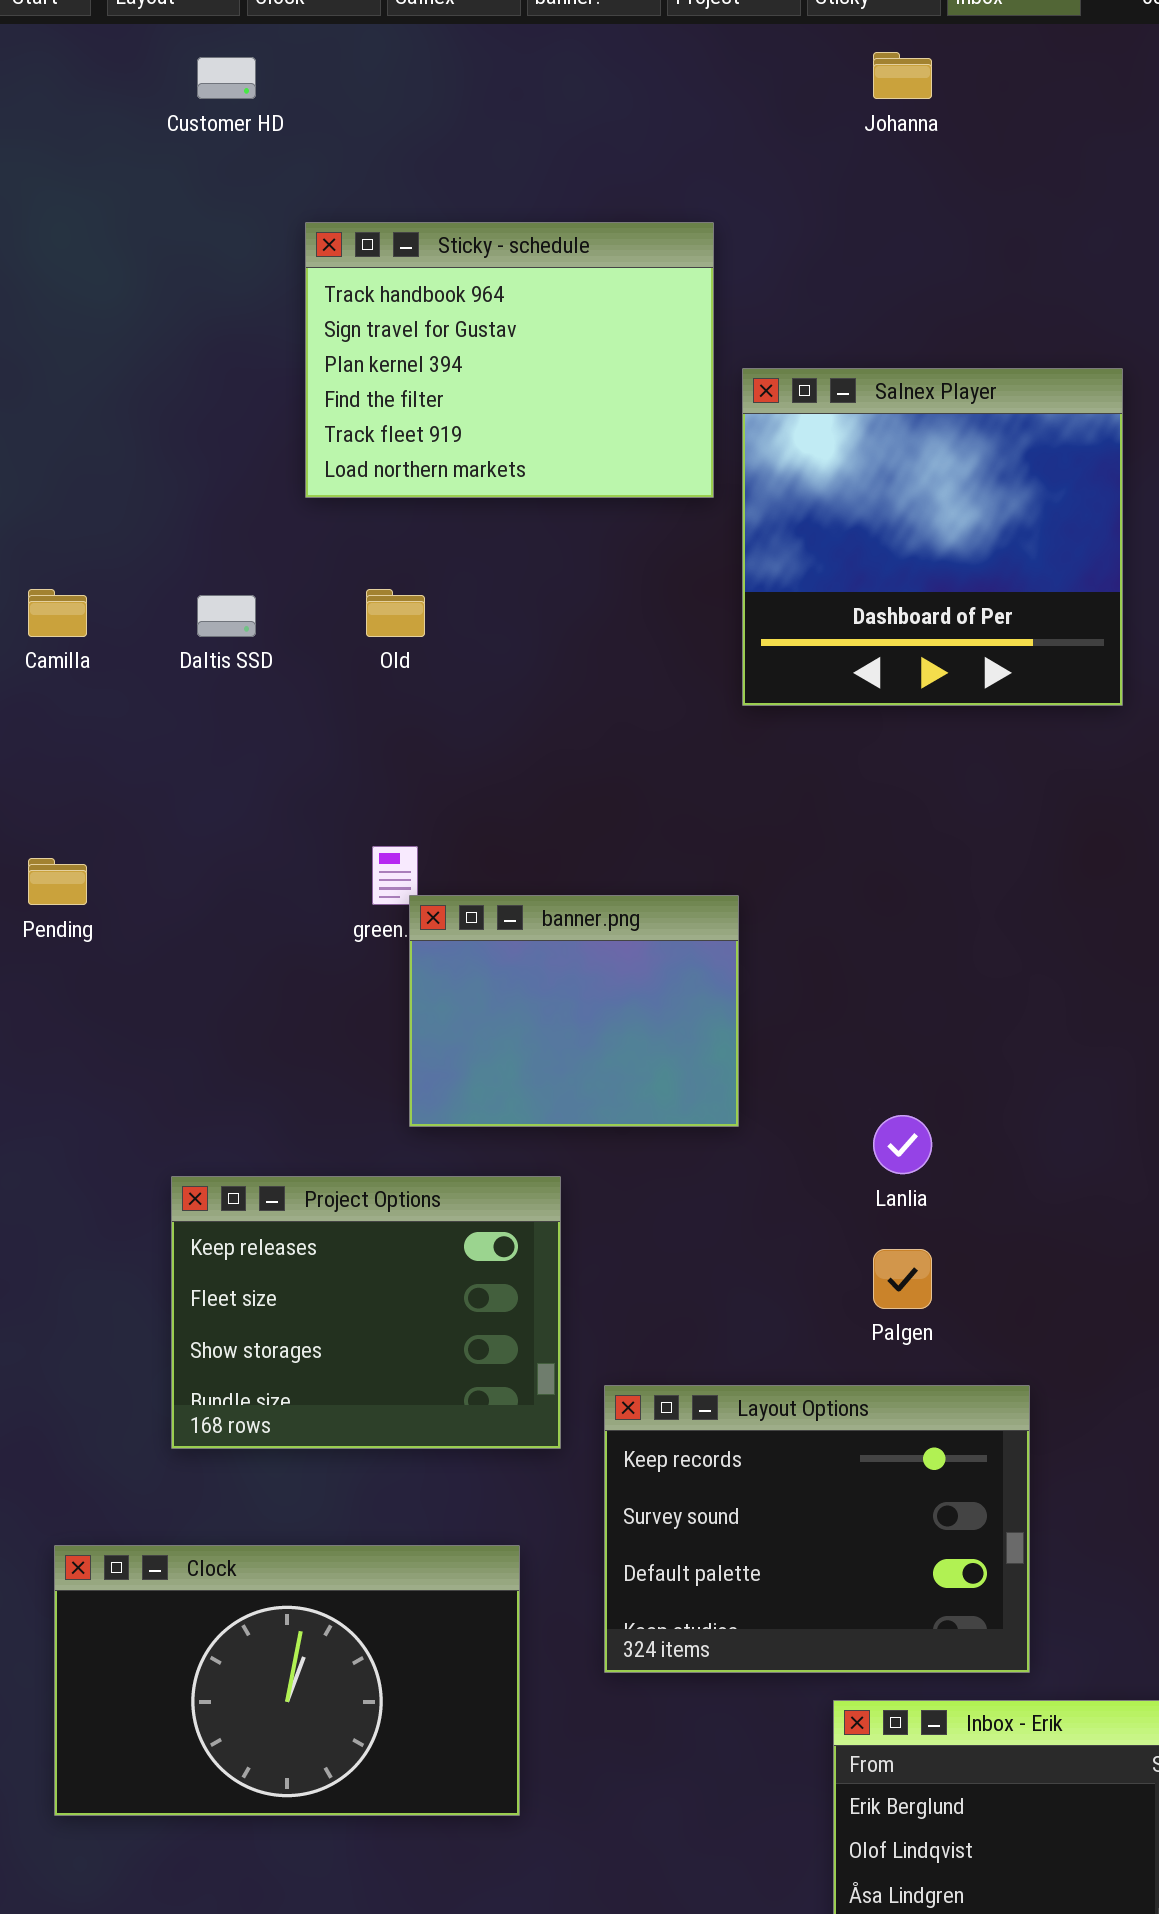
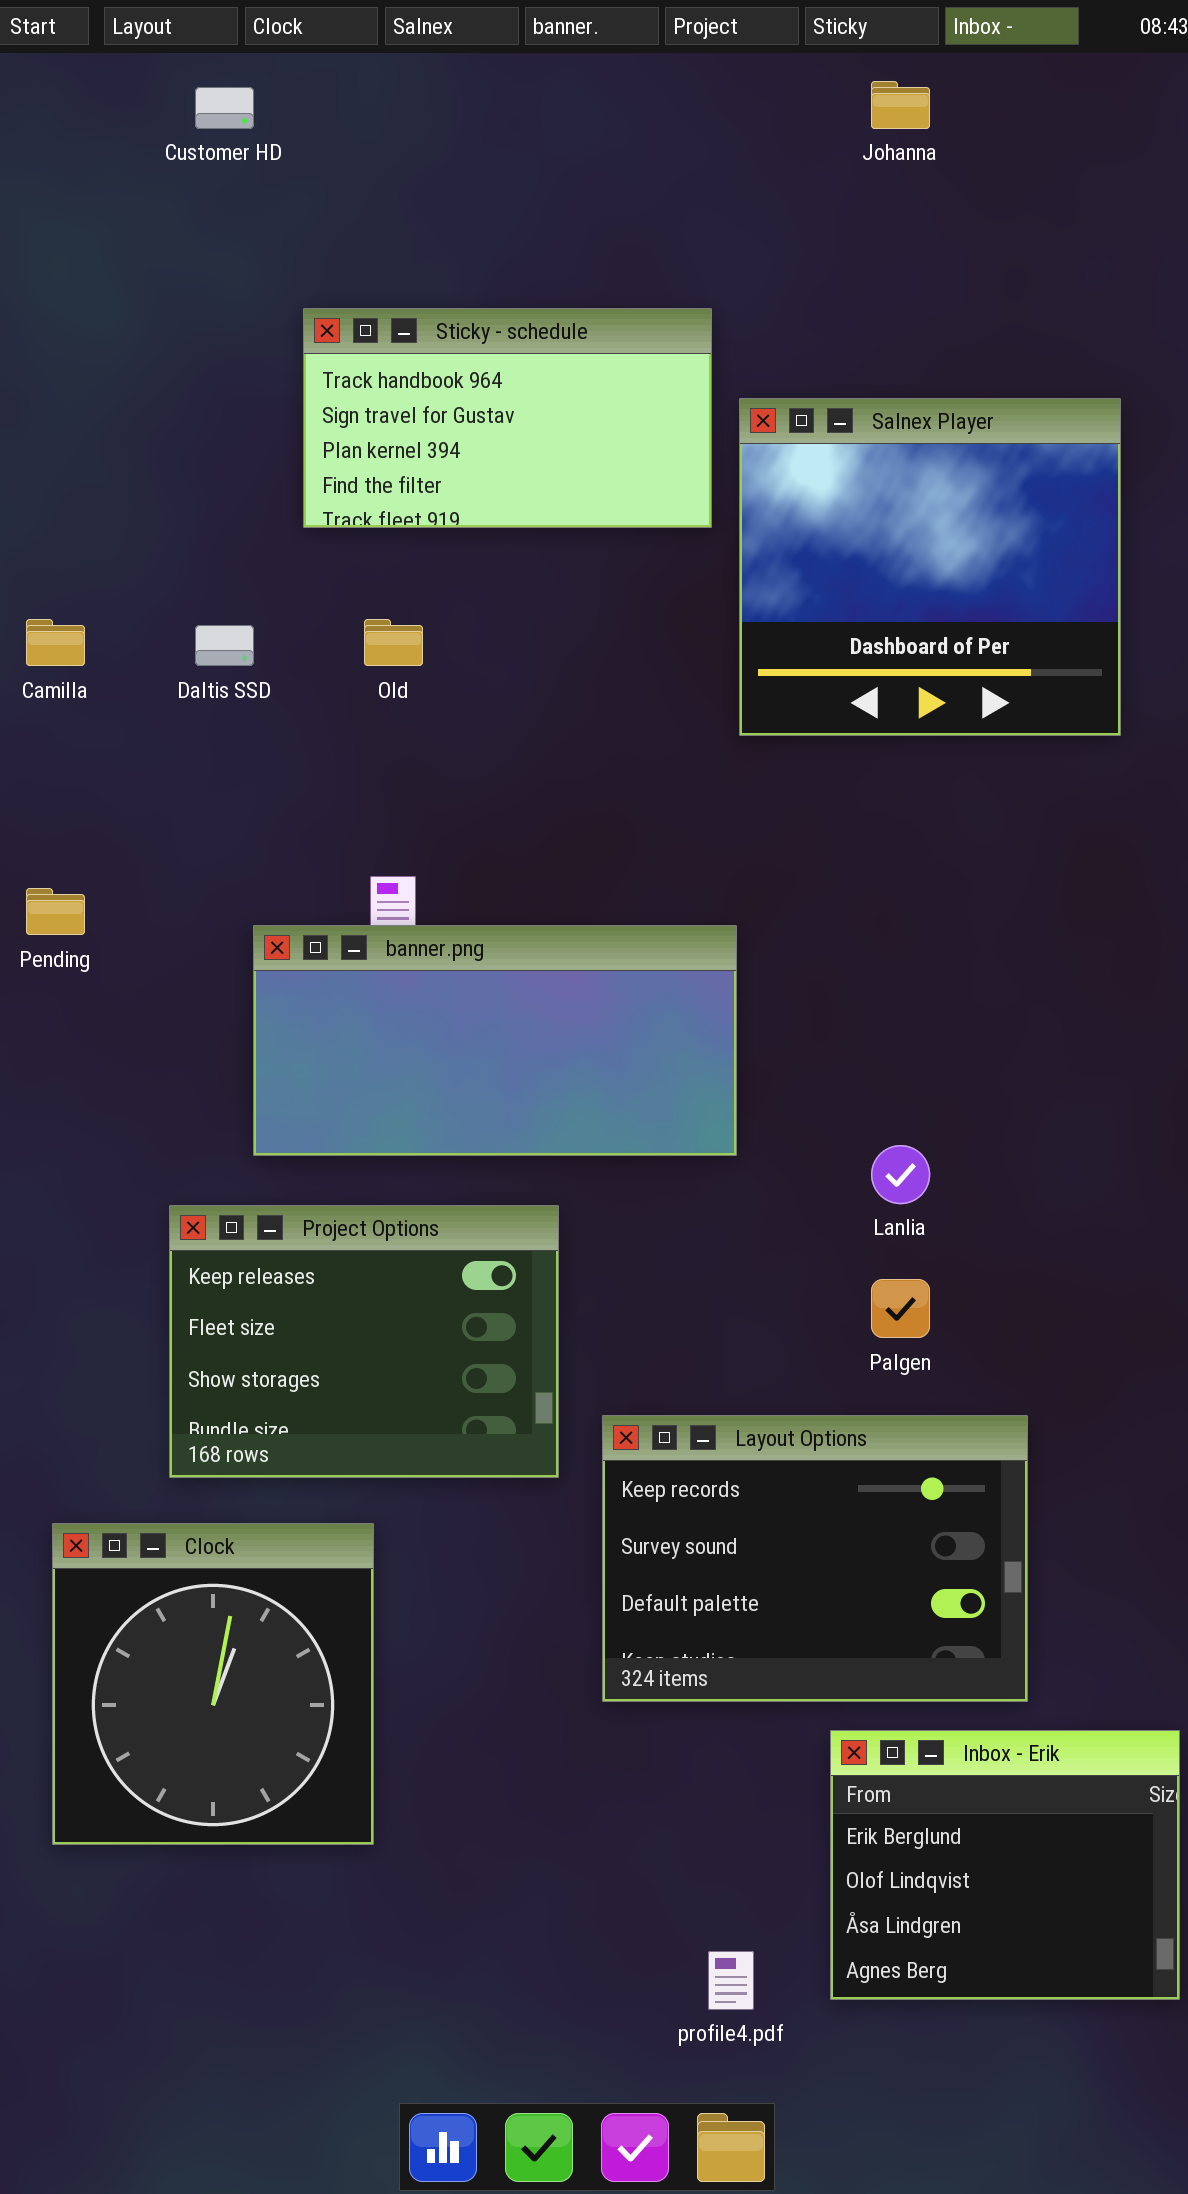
Sticky - schedule: [305,222,714,498] -> [303,308,712,528], resized
banner.png: [409,895,739,1127] -> [253,925,737,1156], resized
Clock: [54,1545,520,1816] -> [52,1523,374,1845], resized

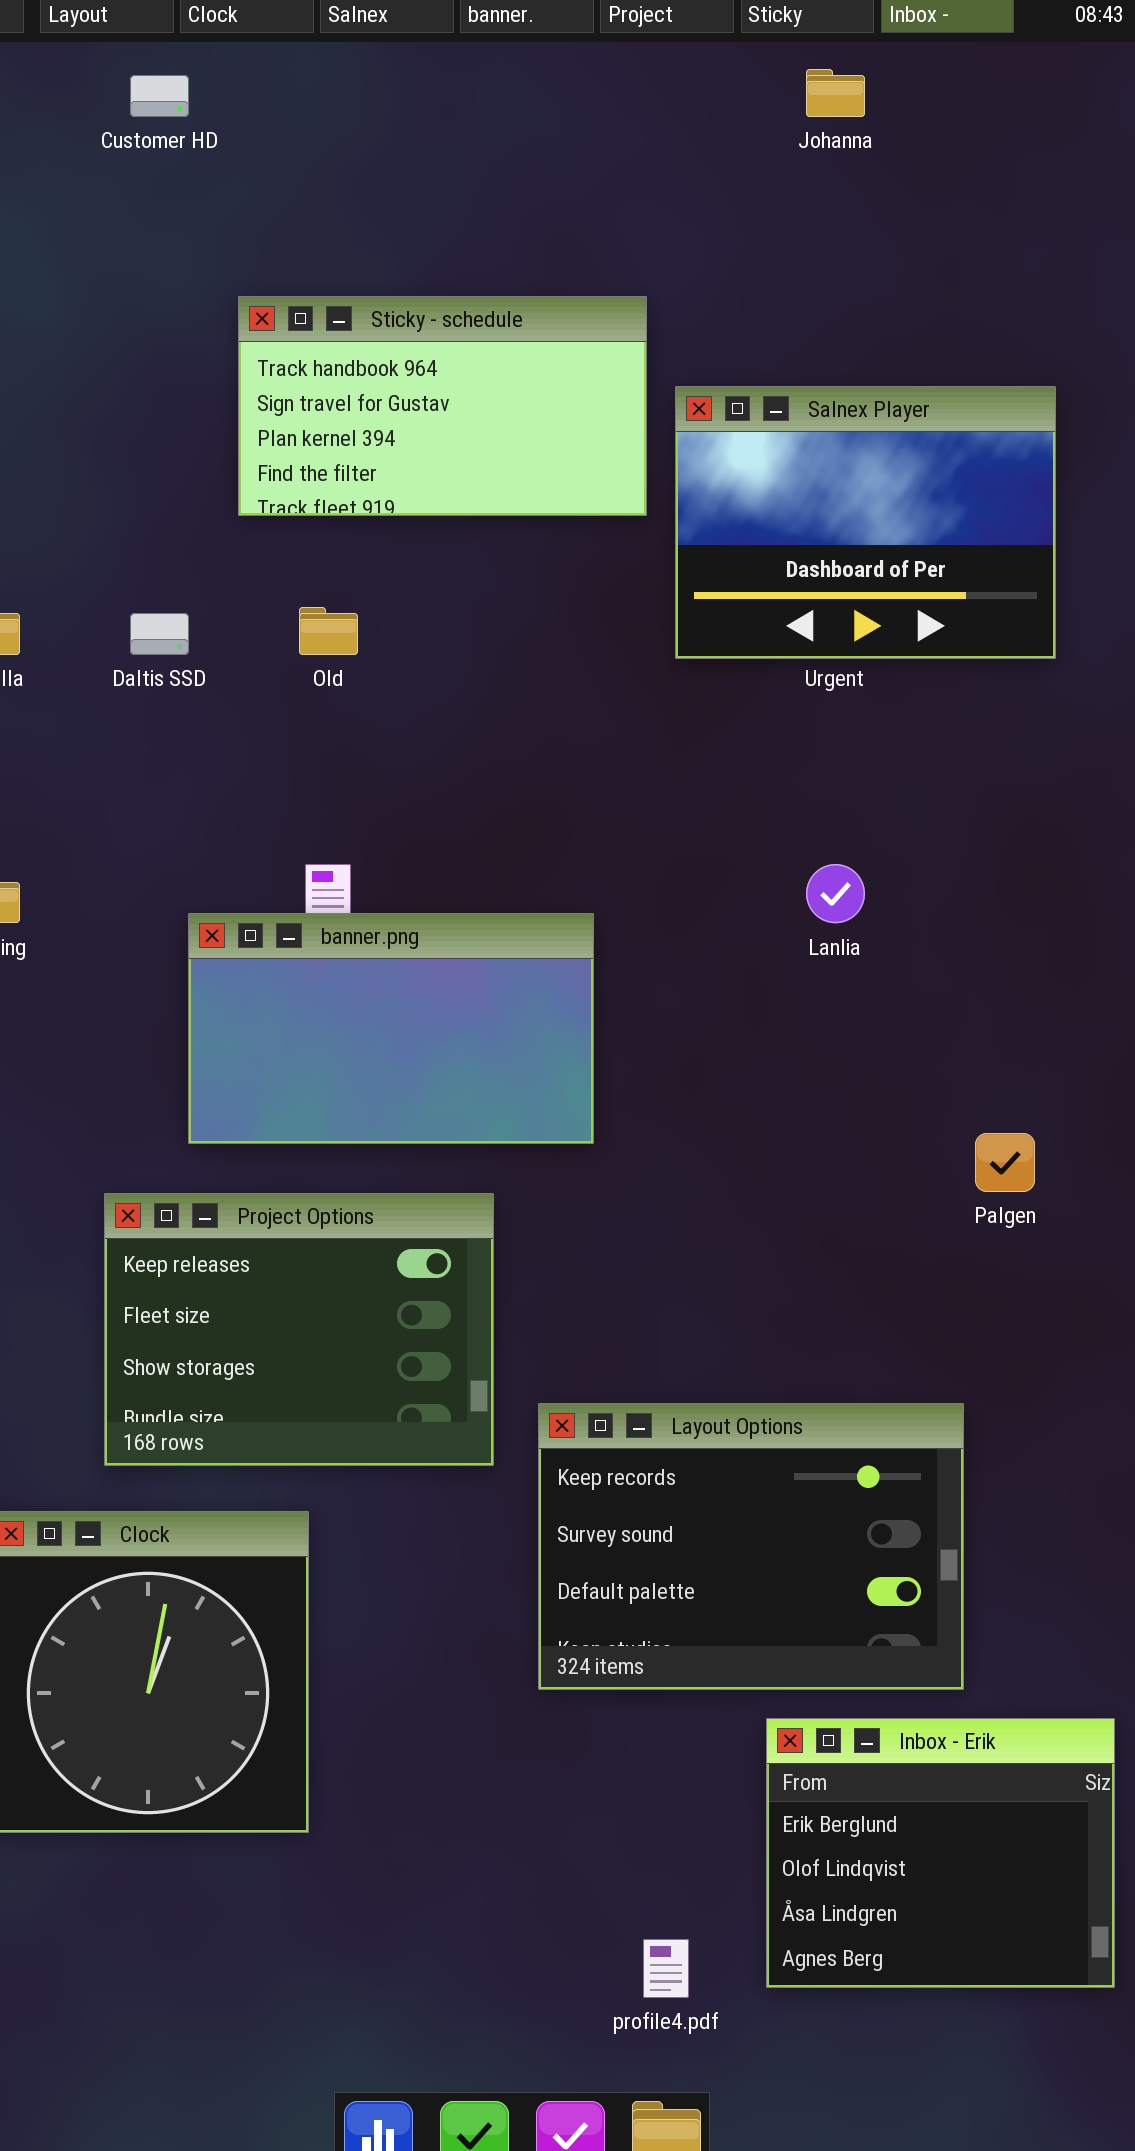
Salnex Player: [739,398,1121,736] -> [675,386,1056,659], resized
banner.png: [253,925,737,1156] -> [188,913,594,1144], resized
Lanlia: [871,1145,930,1204] -> [806,864,865,923], moved
Palgen: [871,1279,930,1338] -> [975,1133,1035,1192], moved

